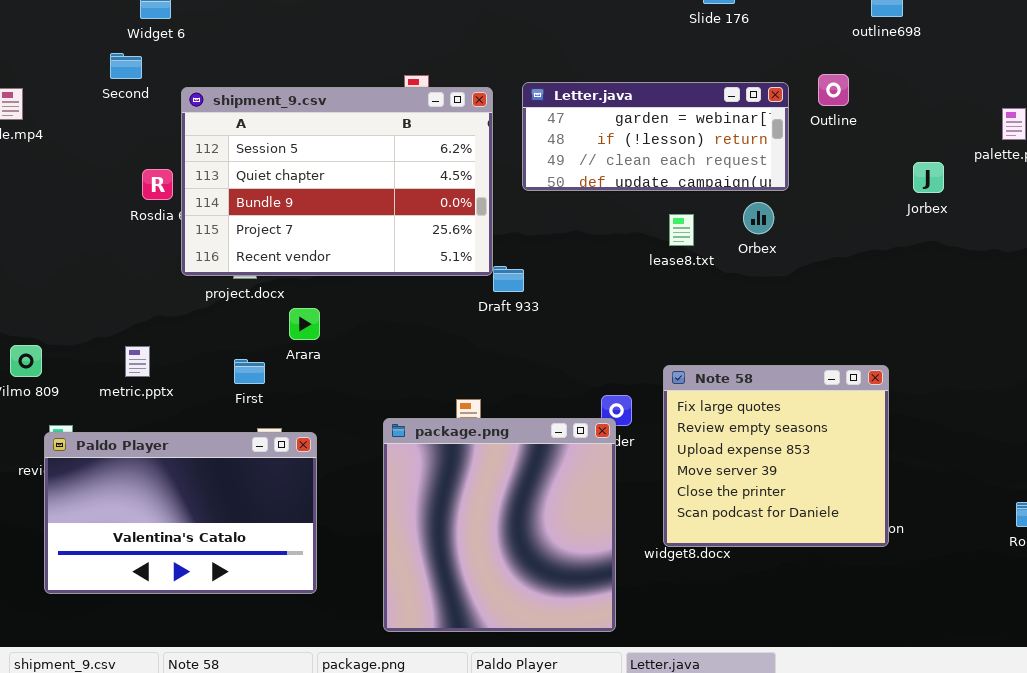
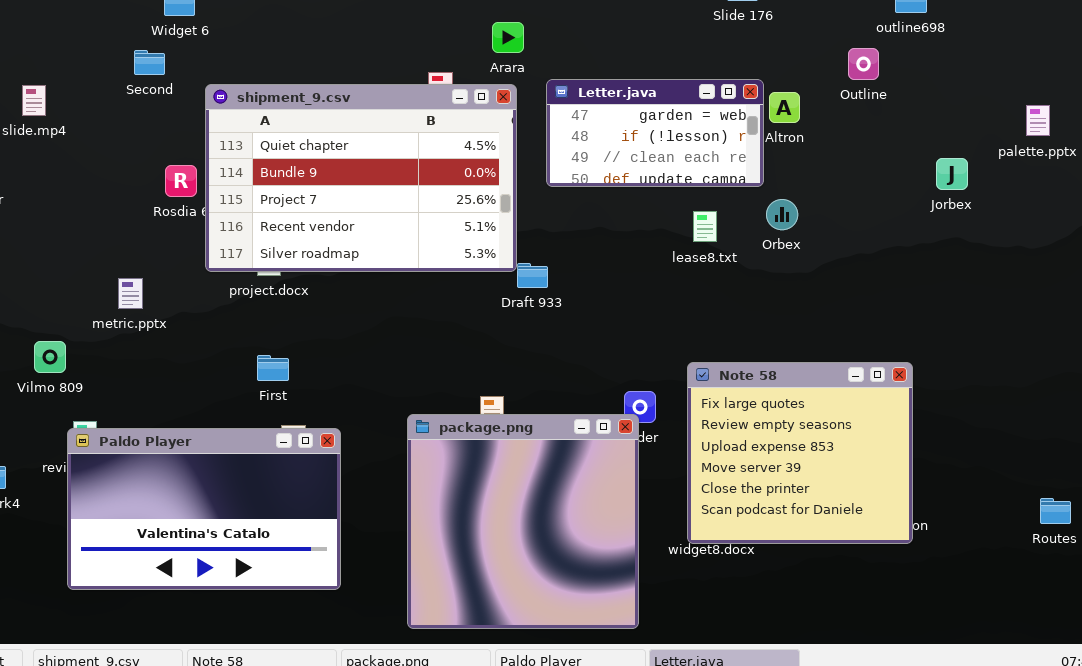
Outline: [818,74,849,106] -> [848,48,879,80], moved
Letter.java: [522,82,789,191] -> [546,79,764,187], resized
shipment_9.csv: [181,87,493,276] -> [205,84,517,272], scrolled down 1 row
Arara: [289,308,320,340] -> [492,22,524,53], moved
metric.pptx: [125,346,150,377] -> [118,278,143,309], moved

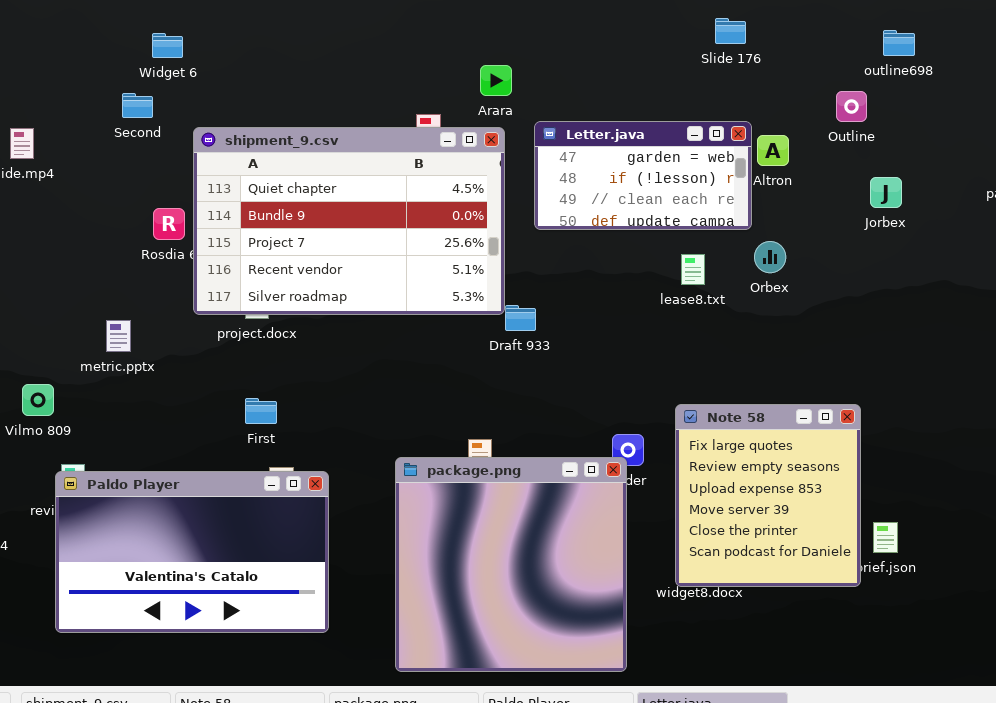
Jorbex: [936,158,968,190] -> [870,177,902,208], moved
Note 58: [687,362,913,544] -> [675,404,861,587], resized

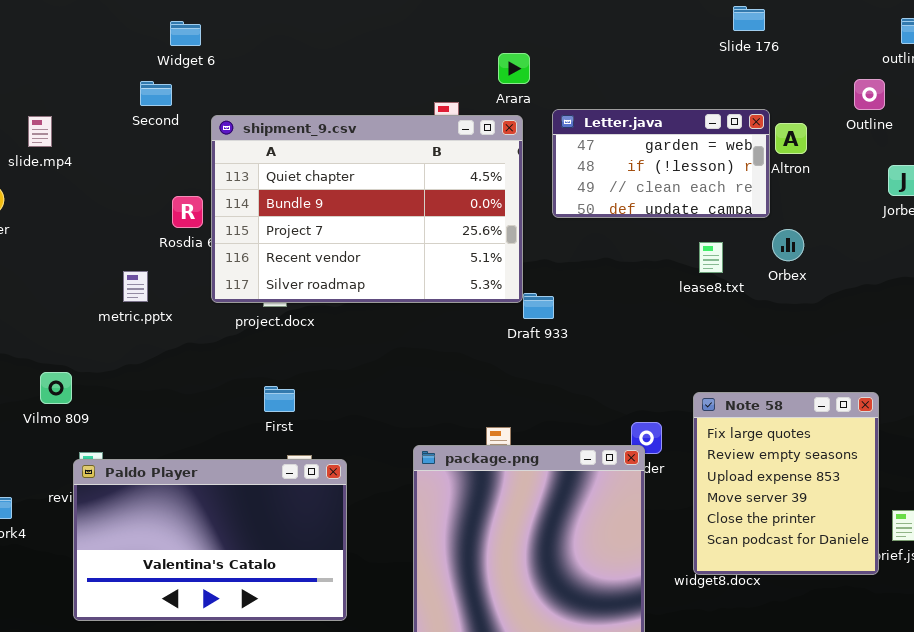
metric.pptx: [106,320,131,352] -> [123,271,148,302], moved

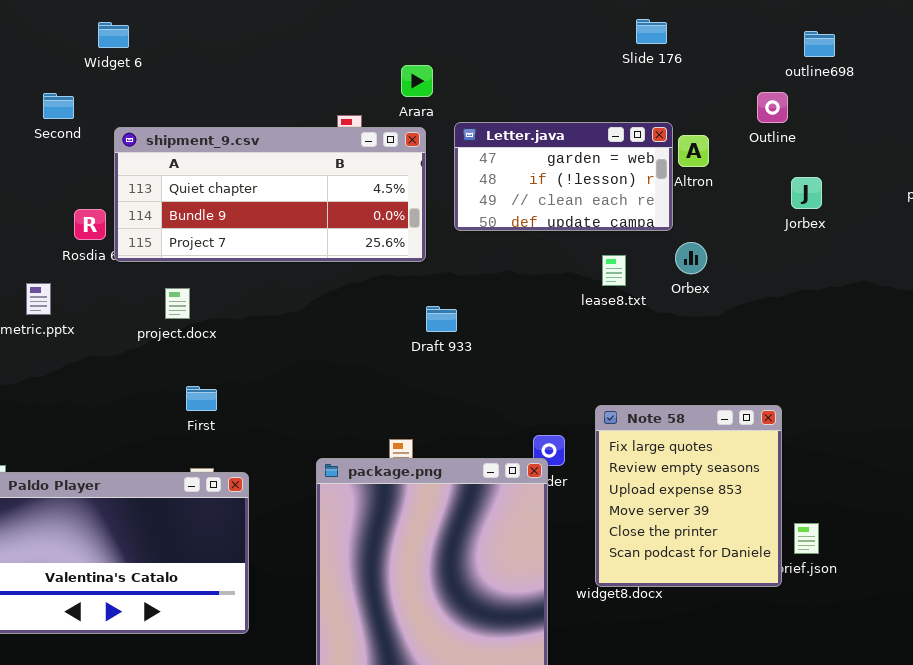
Widget 6: [170,21,201,46] -> [98,22,129,48], moved
shipment_9.csv: [211,115,523,303] -> [114,127,426,262], resized
First: [264,386,295,412] -> [186,386,217,411], moved

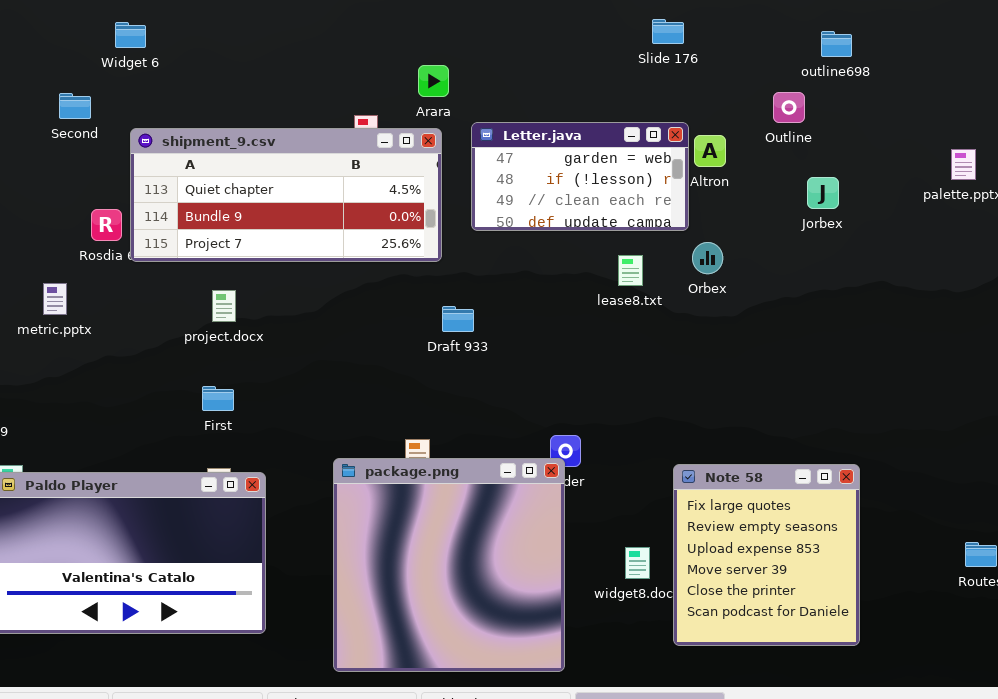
project.docx: [165,288,190,319] -> [212,290,236,322], moved
Note 58: [595,405,782,587] -> [673,464,860,646], moved

